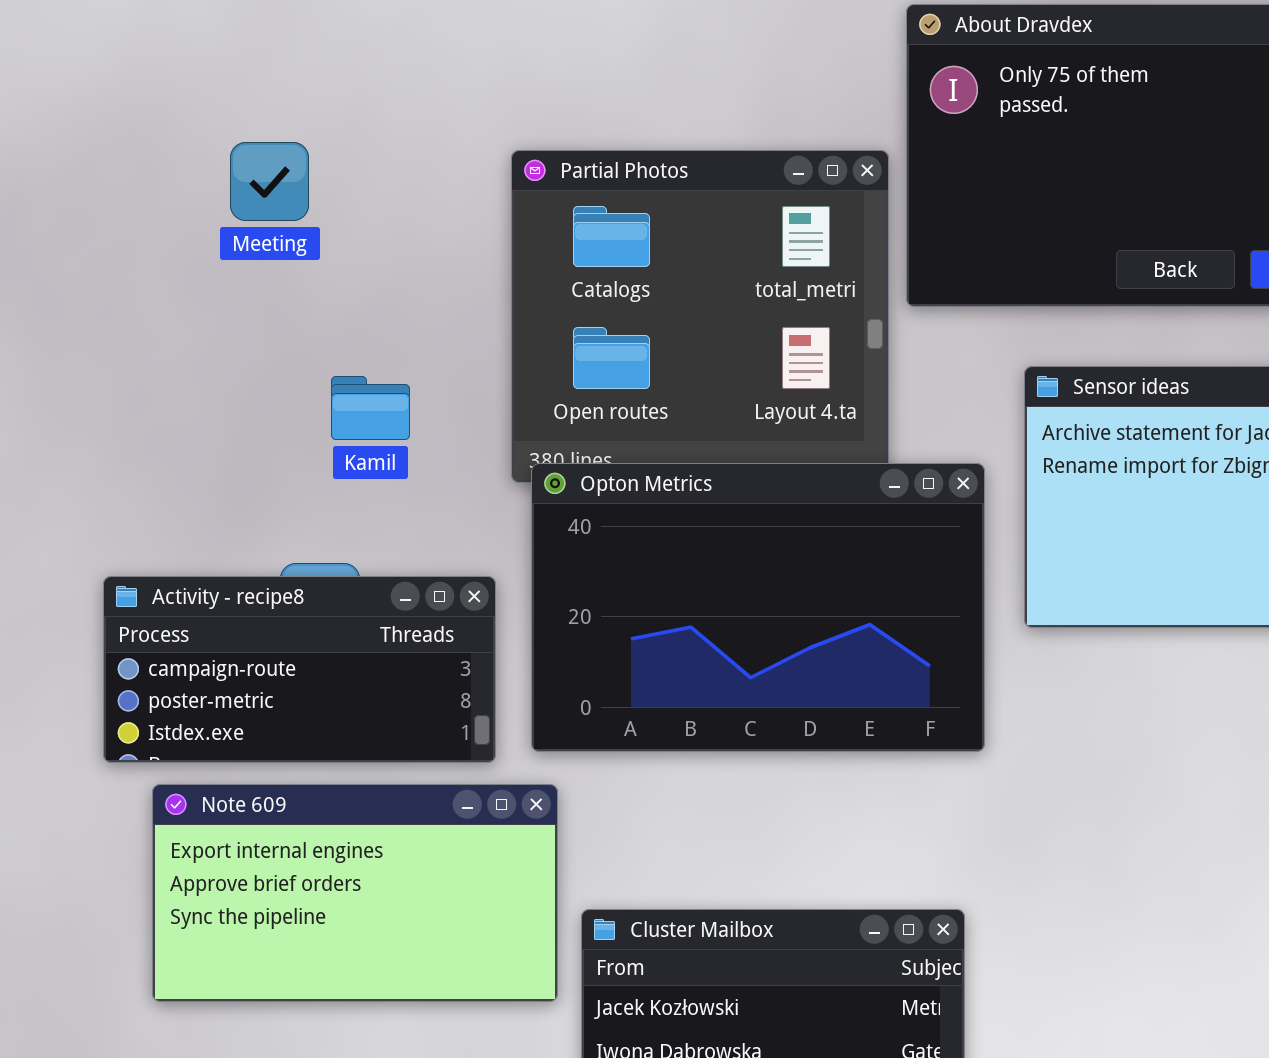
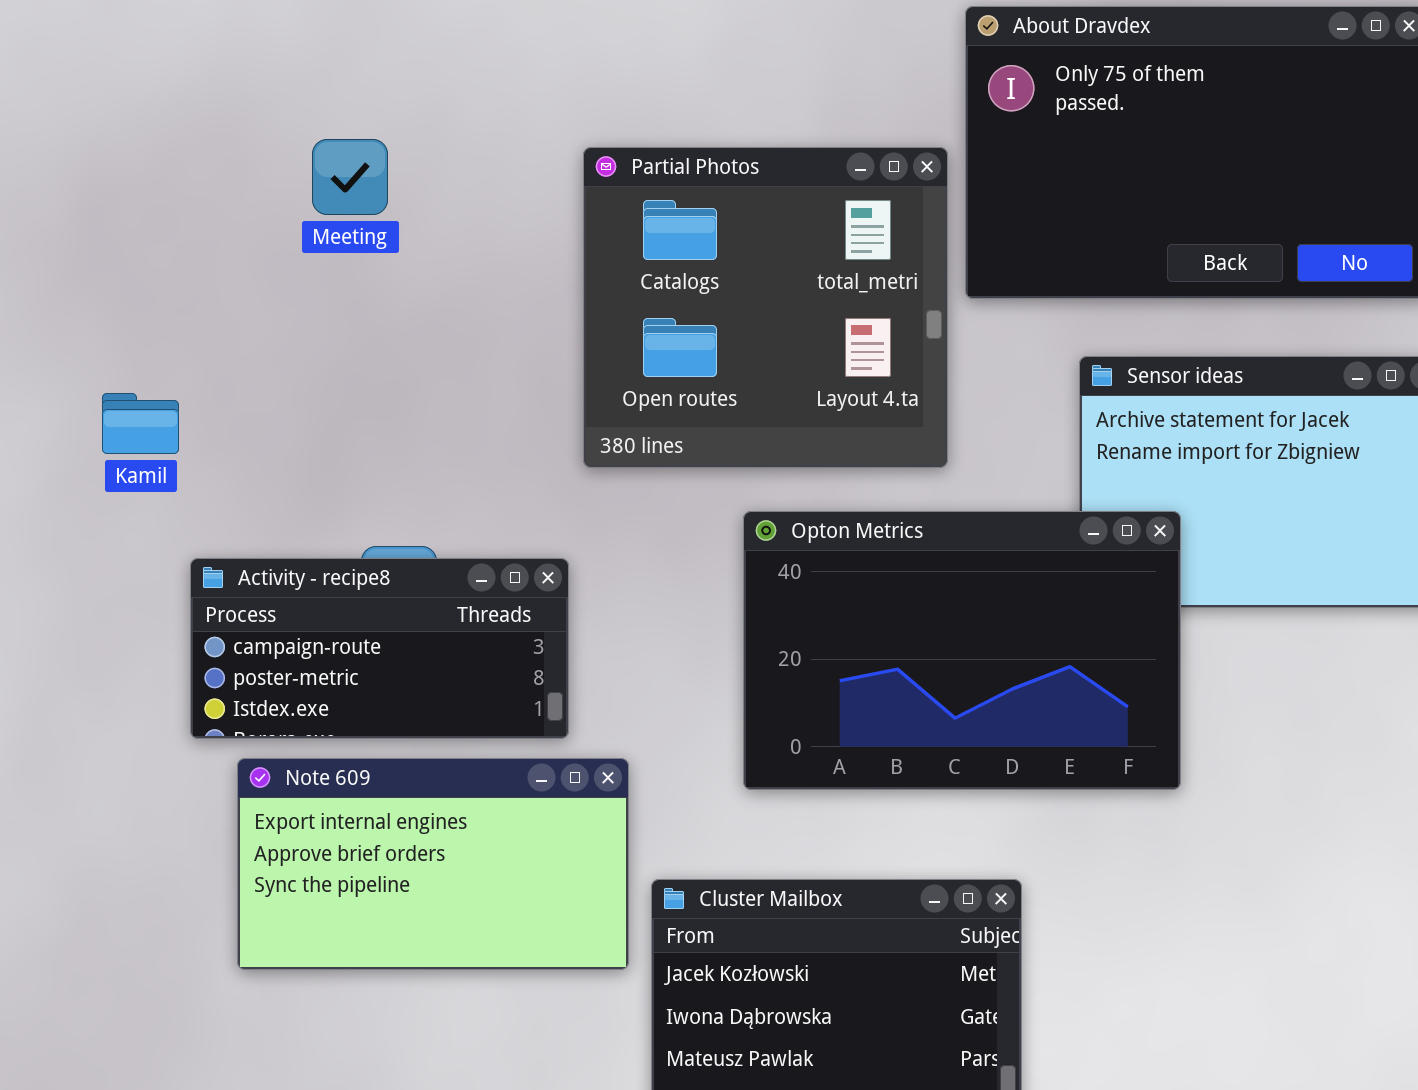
Kamil: [331,376,410,440] -> [102,393,179,454], moved
Opton Metrics: [531,463,985,752] -> [743,511,1181,790], moved

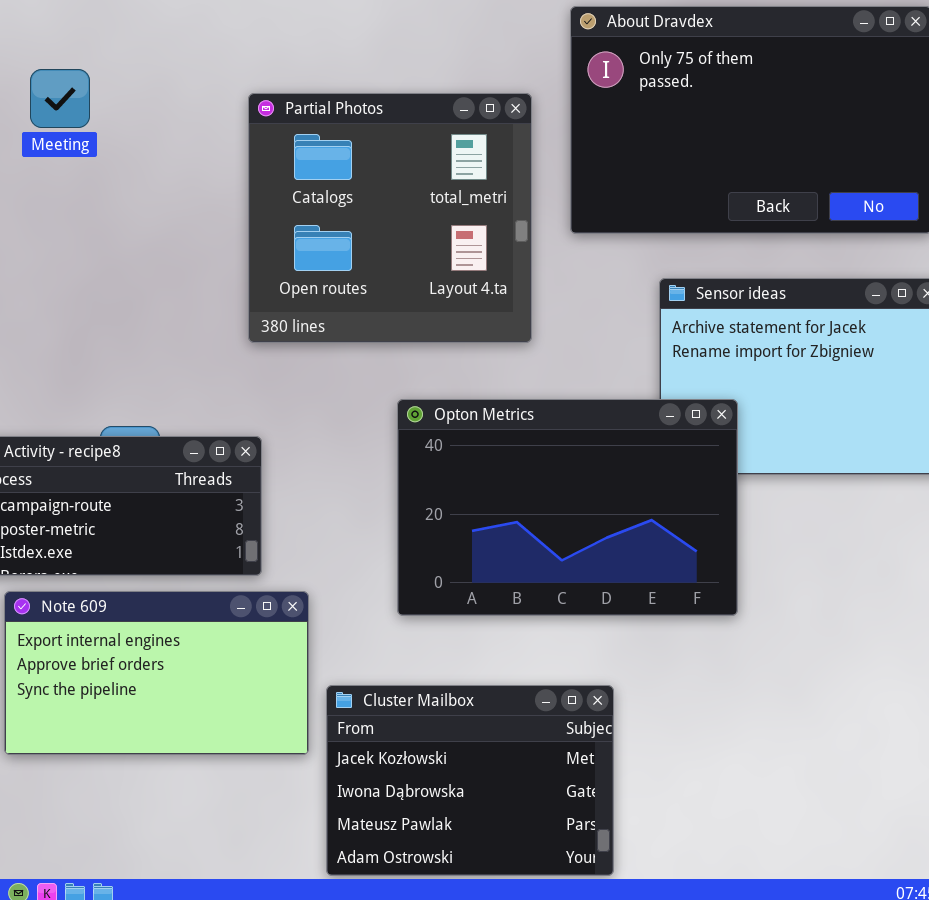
Meeting: [312,139,388,215] -> [30,69,90,128], moved
Partial Photos: [583,147,948,468] -> [248,93,532,343], moved

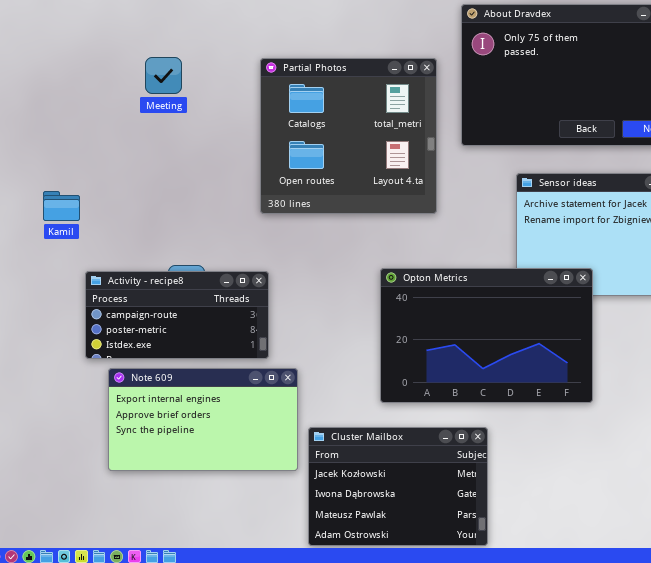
Meeting: [30,69,90,128] -> [145,57,182,94], moved
Opton Metrics: [397,399,738,616] -> [380,268,593,403], moved

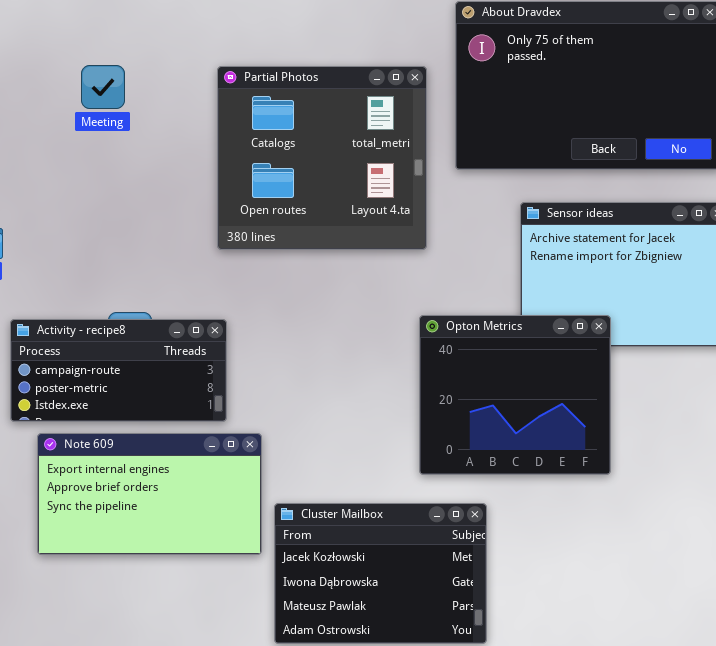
Opton Metrics: [380,268,593,403] -> [419,315,611,475], resized

